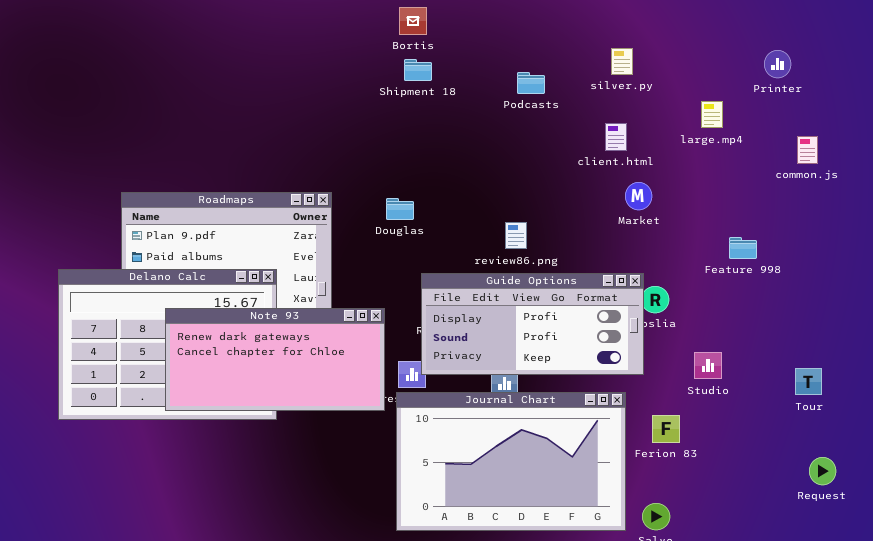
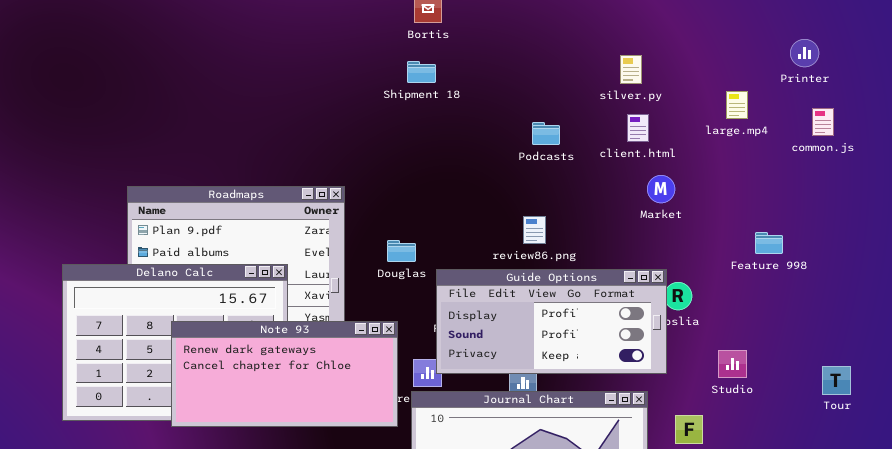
silver.py: [611,48,633,75] -> [620,55,642,84], moved
Shipment 18: [404,59,432,81] -> [407,61,436,83], moved
Podcasts: [517,72,545,94] -> [532,122,560,145], moved
common.js: [797,136,818,164] -> [812,108,834,136], moved
Douglas: [386,198,414,220] -> [387,240,416,262], moved
Note 93: [165,308,385,411] -> [171,321,398,427], moved

